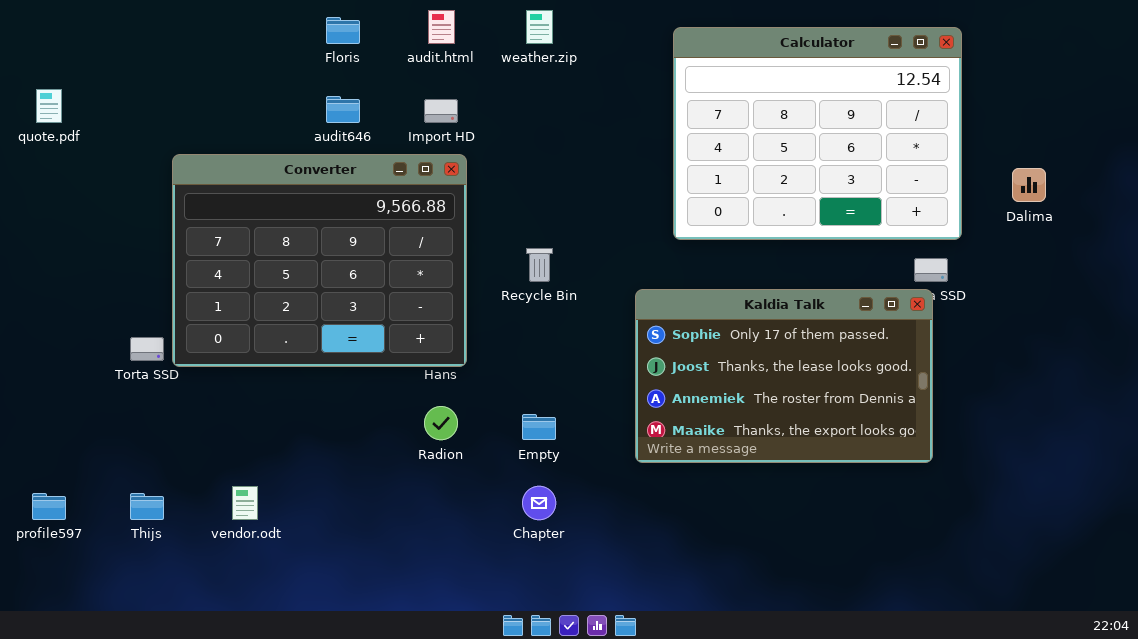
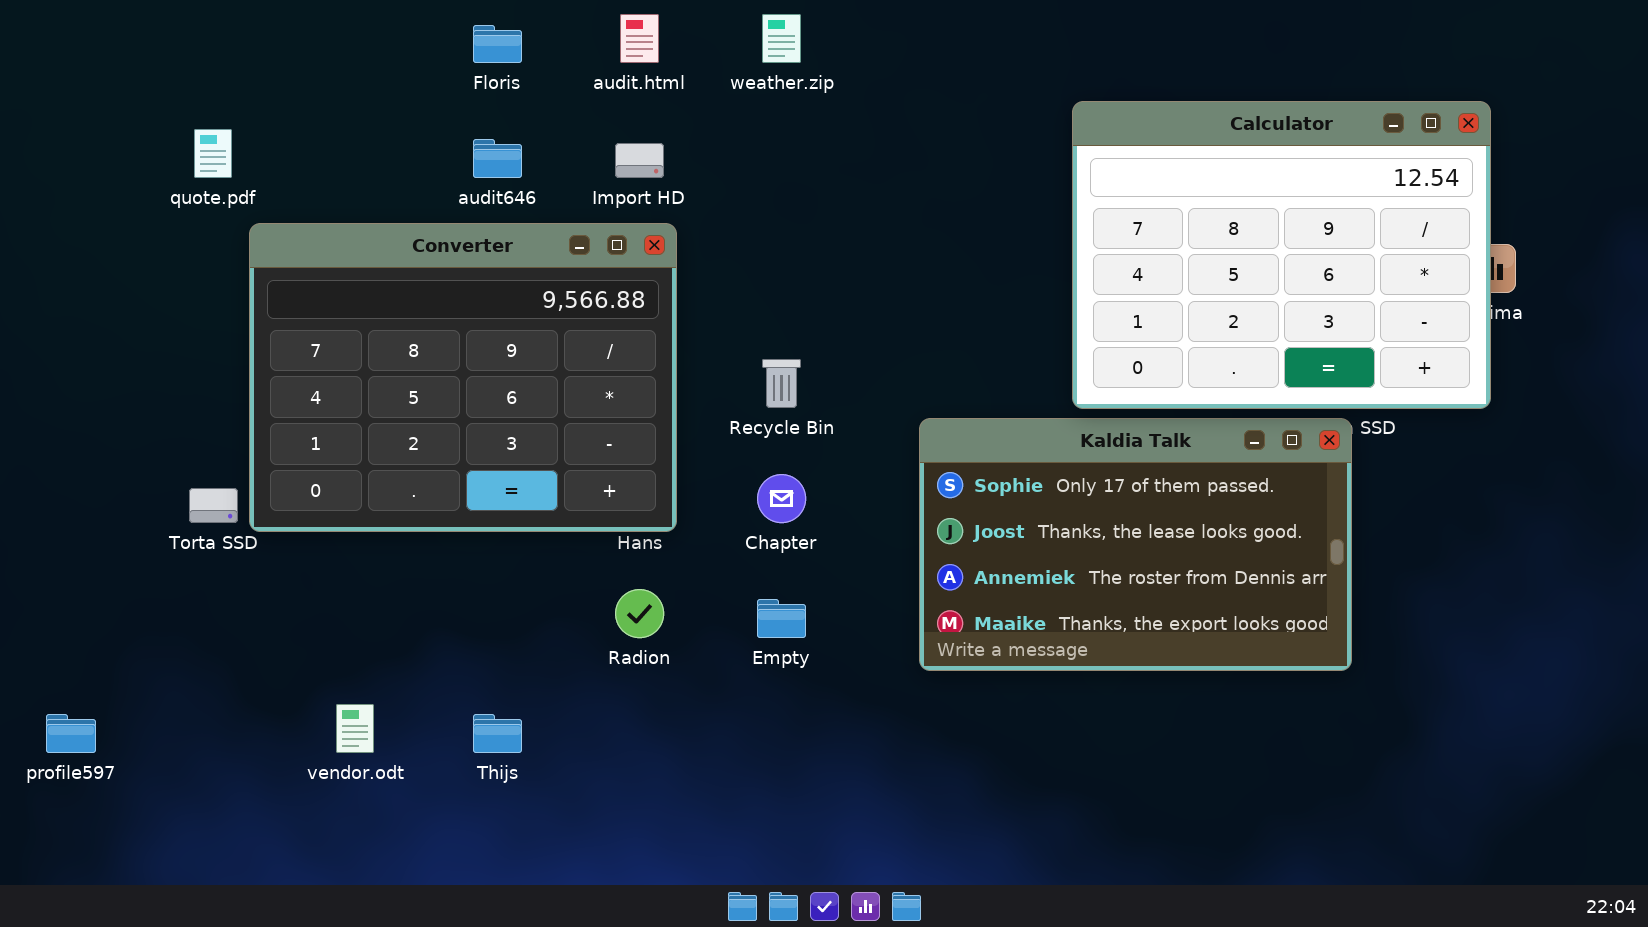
Calculator: [673,27,962,240] -> [1072,101,1491,409], moved
quote.pdf: [36,89,62,123] -> [194,129,232,178], moved
Chapter: [522,486,556,520] -> [757,474,806,523], moved
Thijs: [130,493,164,520] -> [473,714,522,753], moved

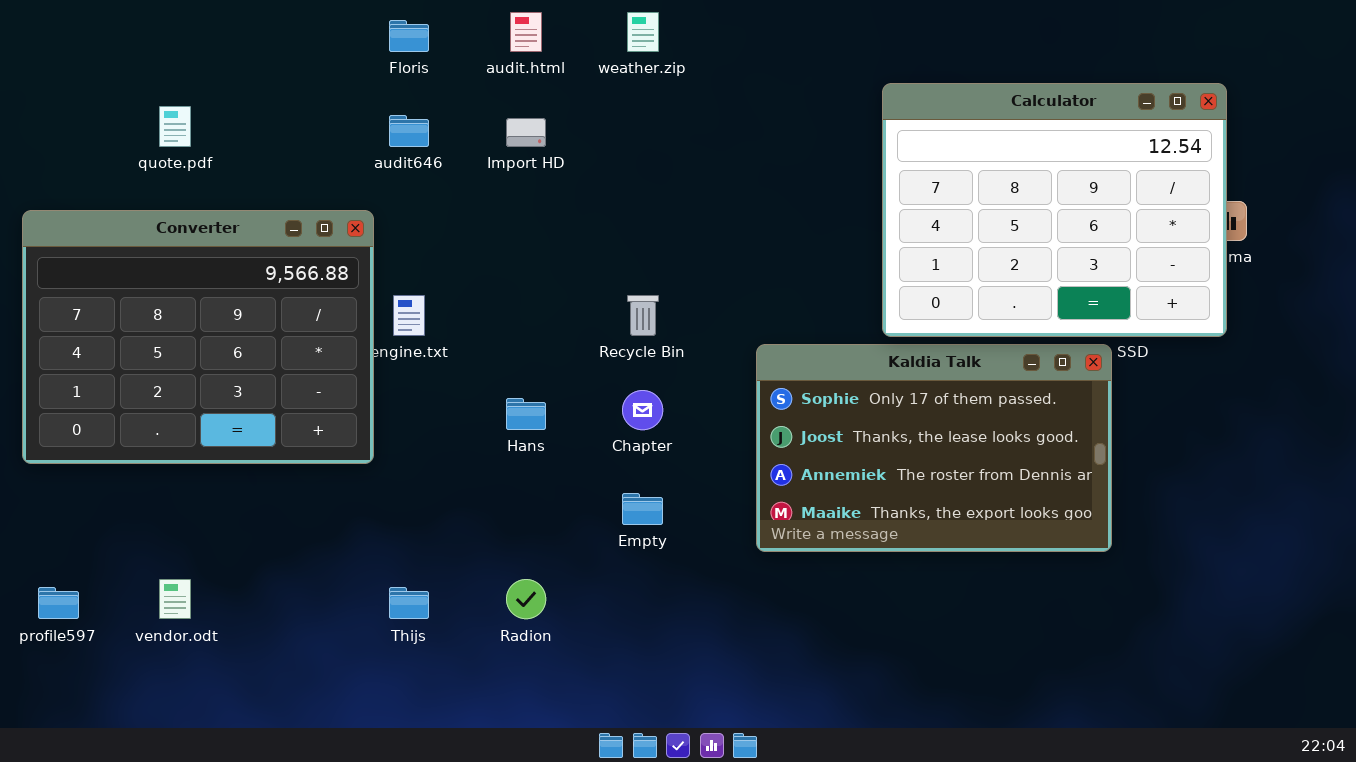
Converter: [249,223,677,532] -> [22,210,374,464], moved
Radion: [615,589,664,638] -> [506,579,546,619], moved
vendor.odt: [336,704,374,753] -> [159,579,191,619], moved

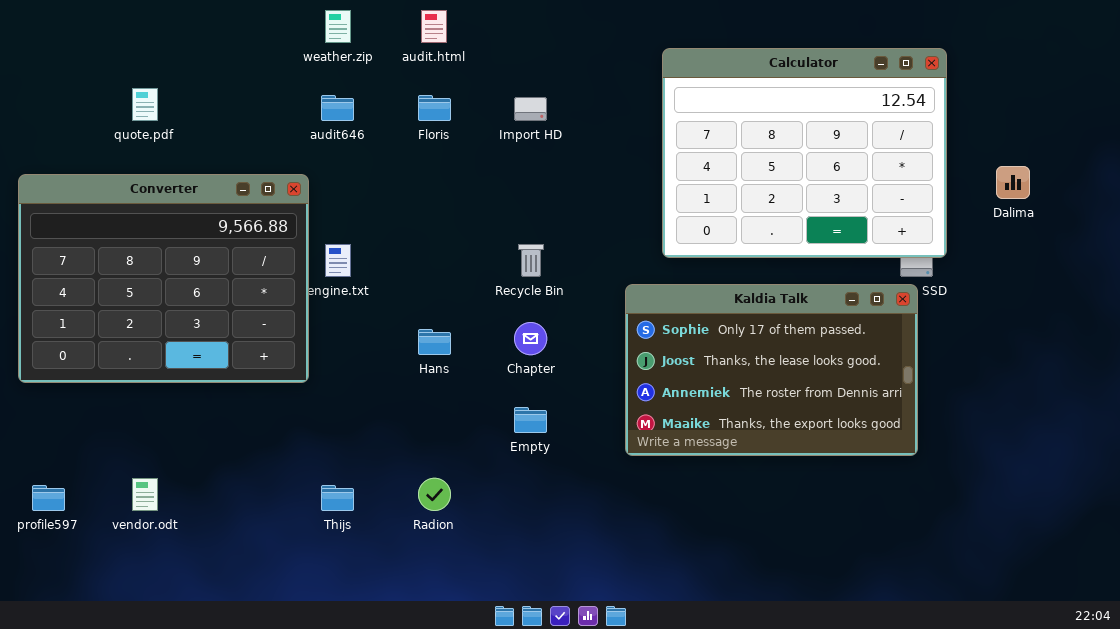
weather.zip: [627,12,659,52] -> [325,10,351,43], moved
Floris: [389,20,429,52] -> [418,95,451,121], moved
Calculator: [882,83,1227,337] -> [662,48,947,258], moved
Import HD: [506,118,546,147] -> [514,97,547,121], moved

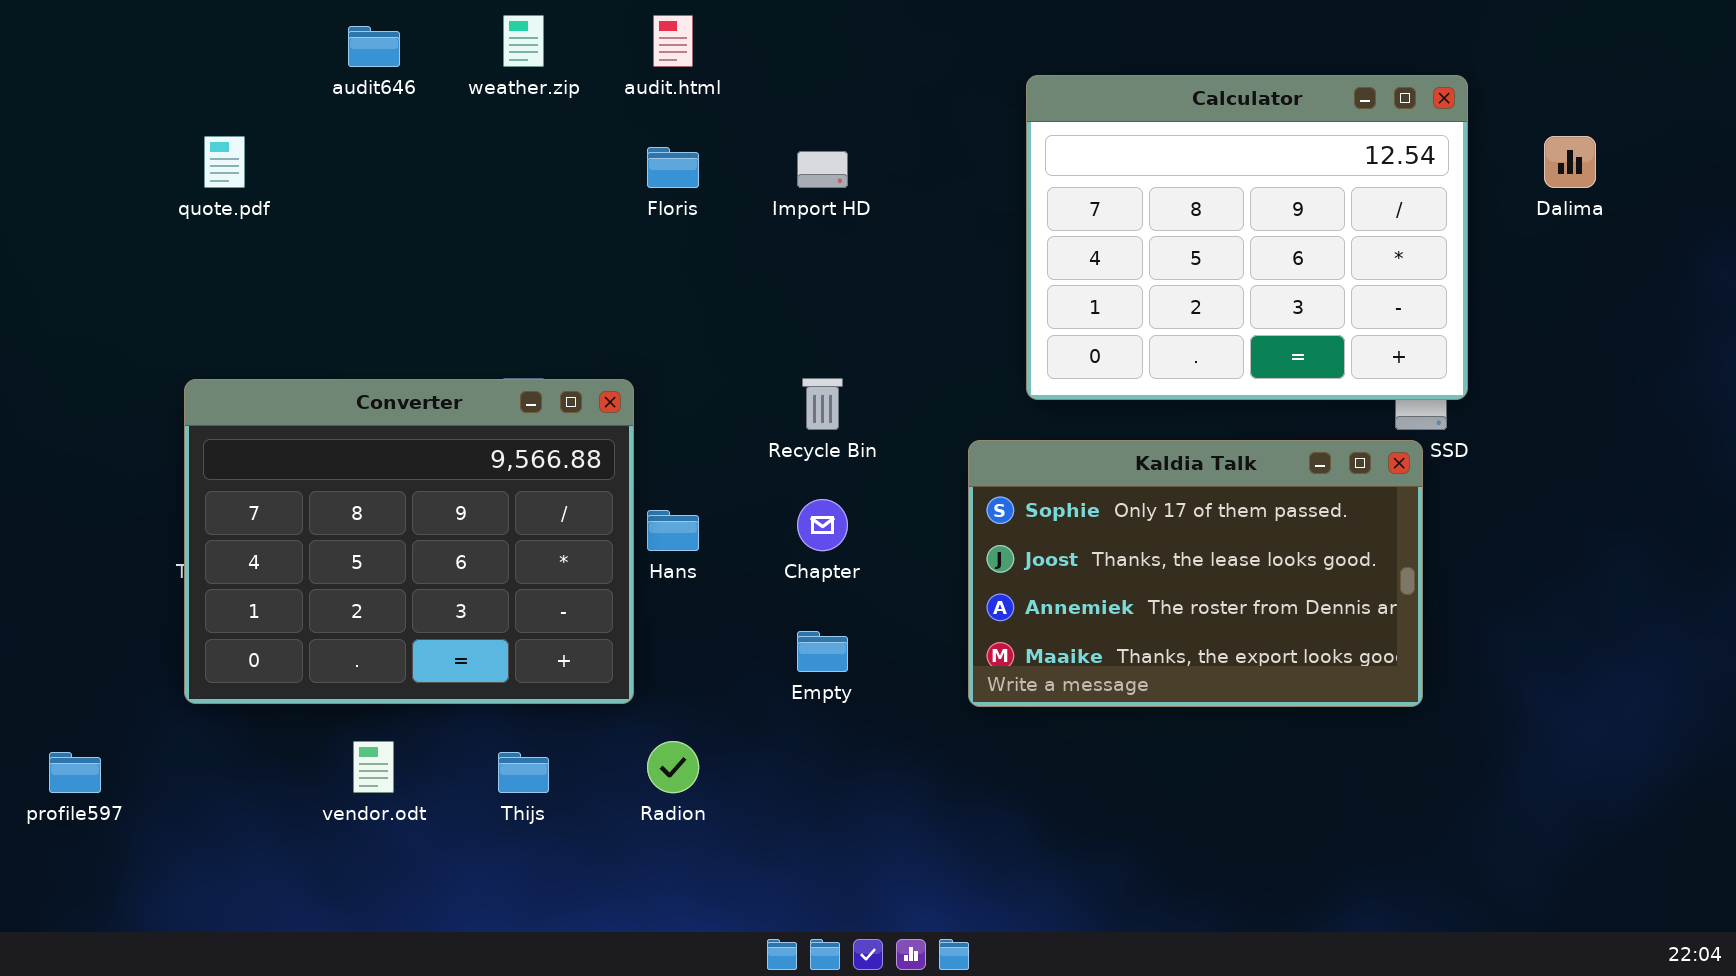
audit646: [321,95,354,121] -> [348,26,400,67], moved
Dalima: [996,166,1030,199] -> [1544,136,1596,188], moved
Converter: [18,174,309,383] -> [184,379,634,704], moved
vendor.odt: [132,478,158,511] -> [353,741,394,793], moved

